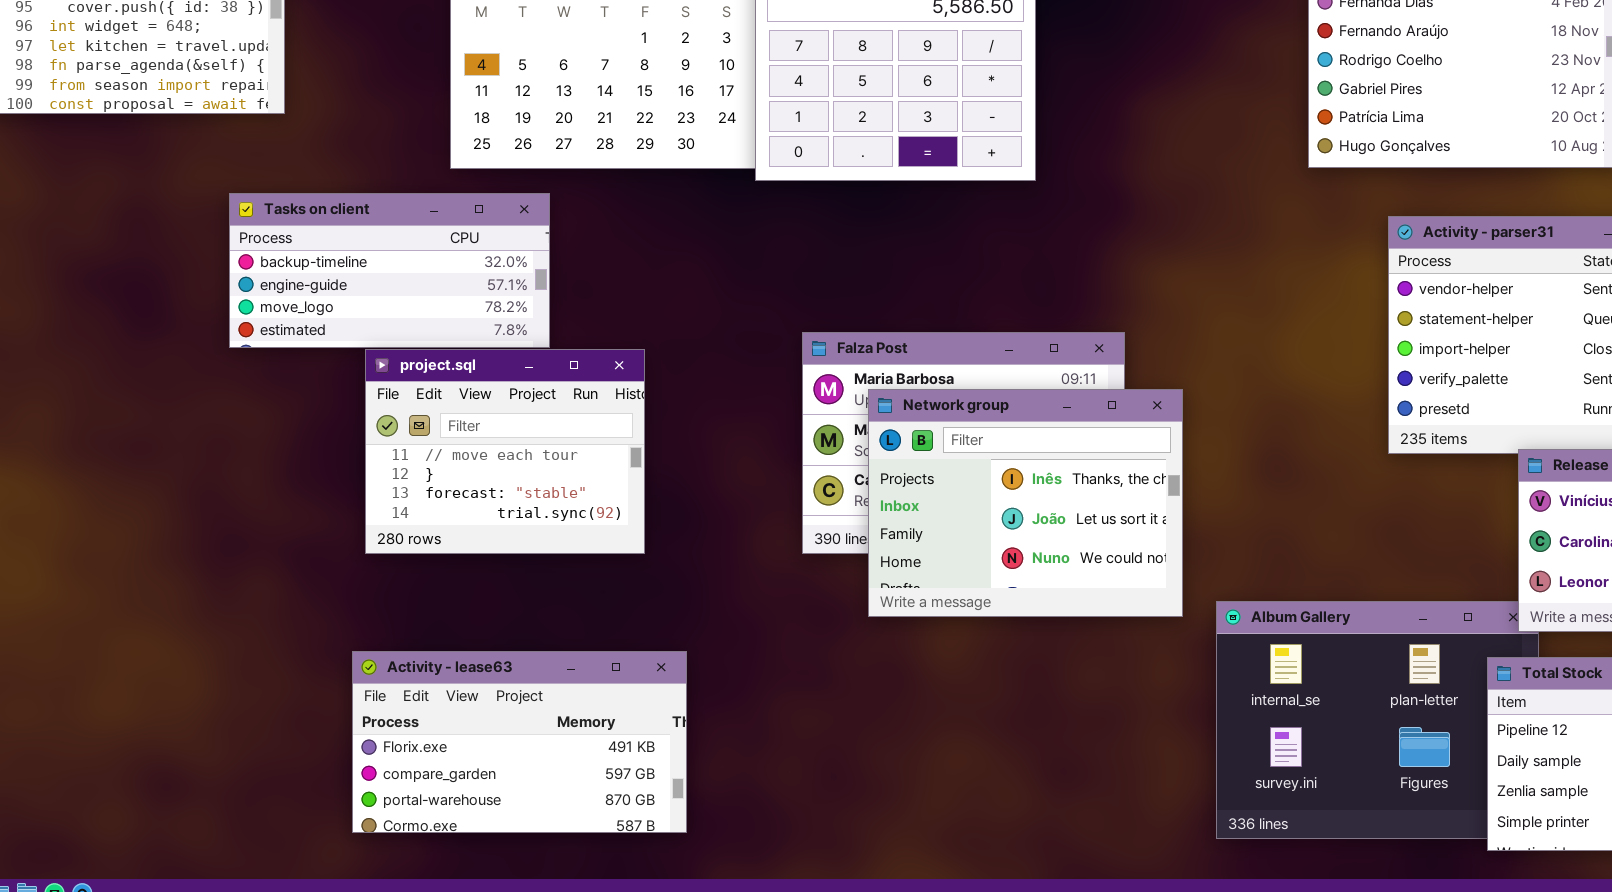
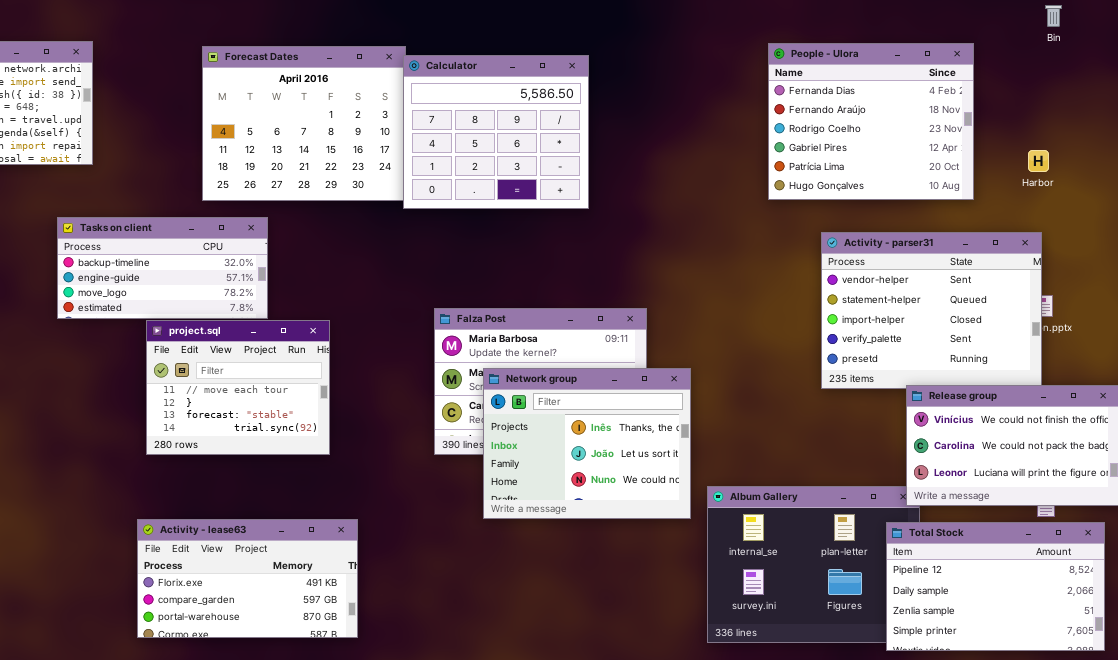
Network group: [868,389,1183,617] -> [483,368,691,519], moved

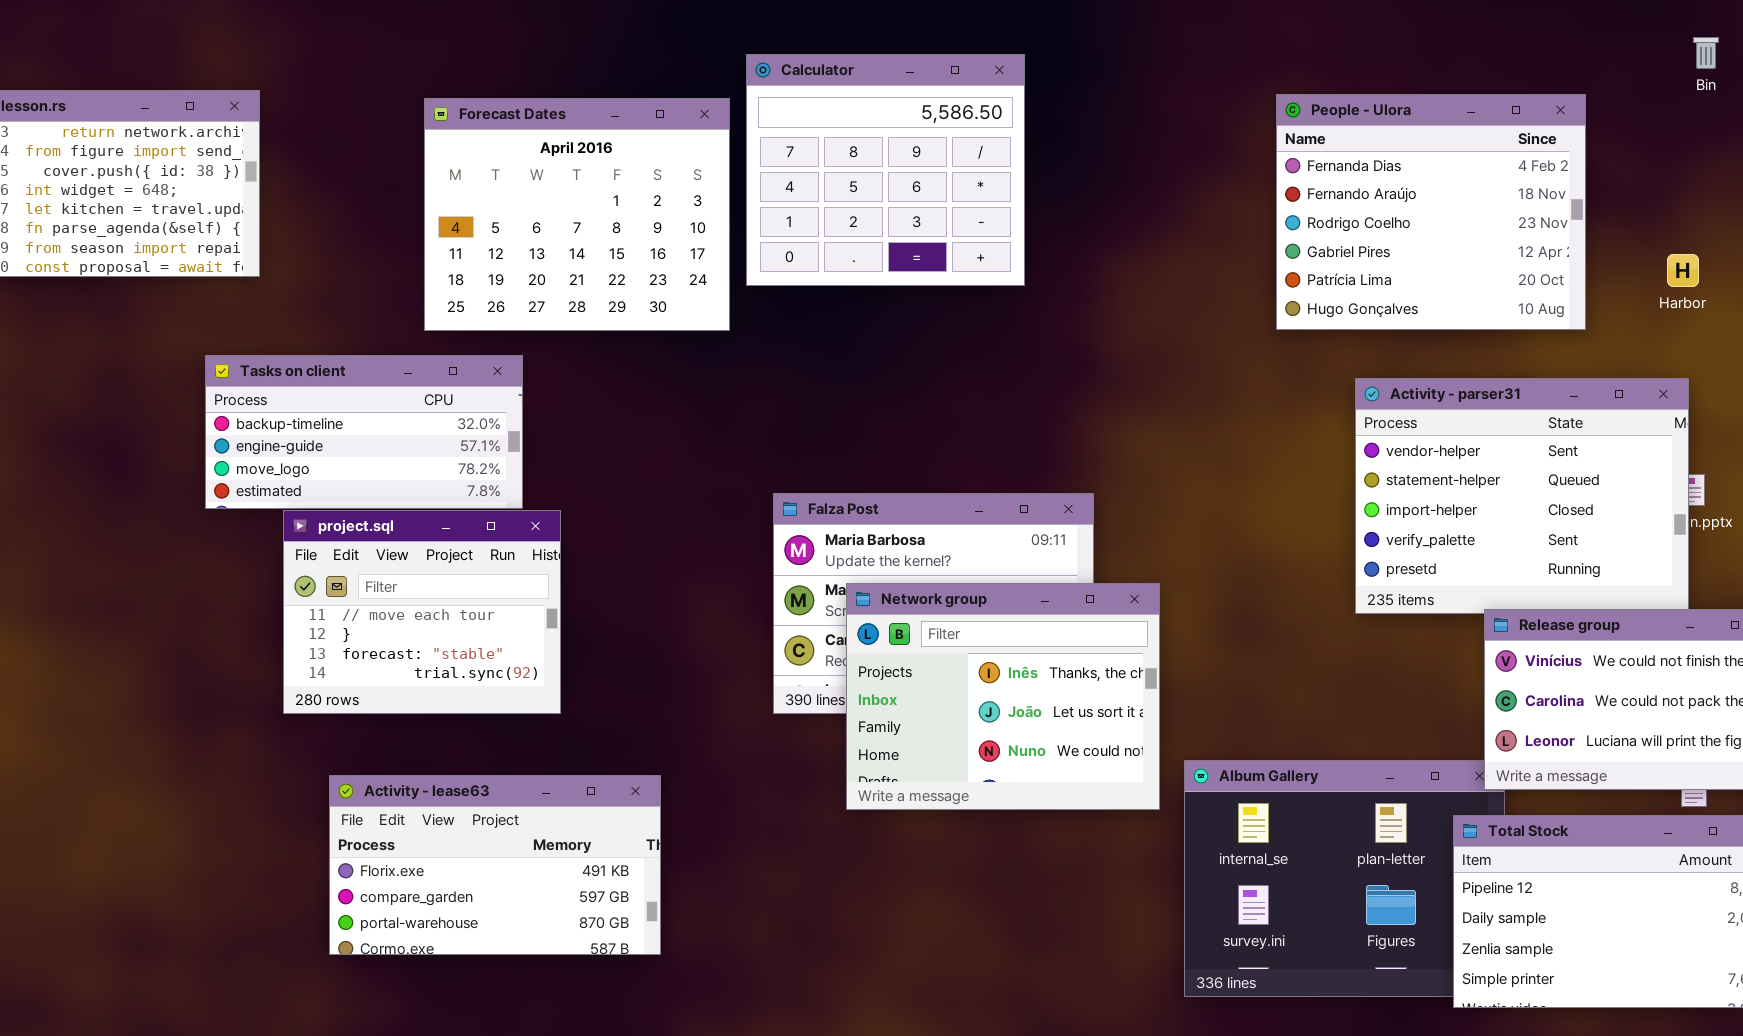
Calculator: [403,55,589,209] -> [746,54,1025,286], moved
project.sql: [146,320,330,455] -> [283,510,561,714], moved
Activity - lease63: [137,519,358,638] -> [329,775,661,955], moved

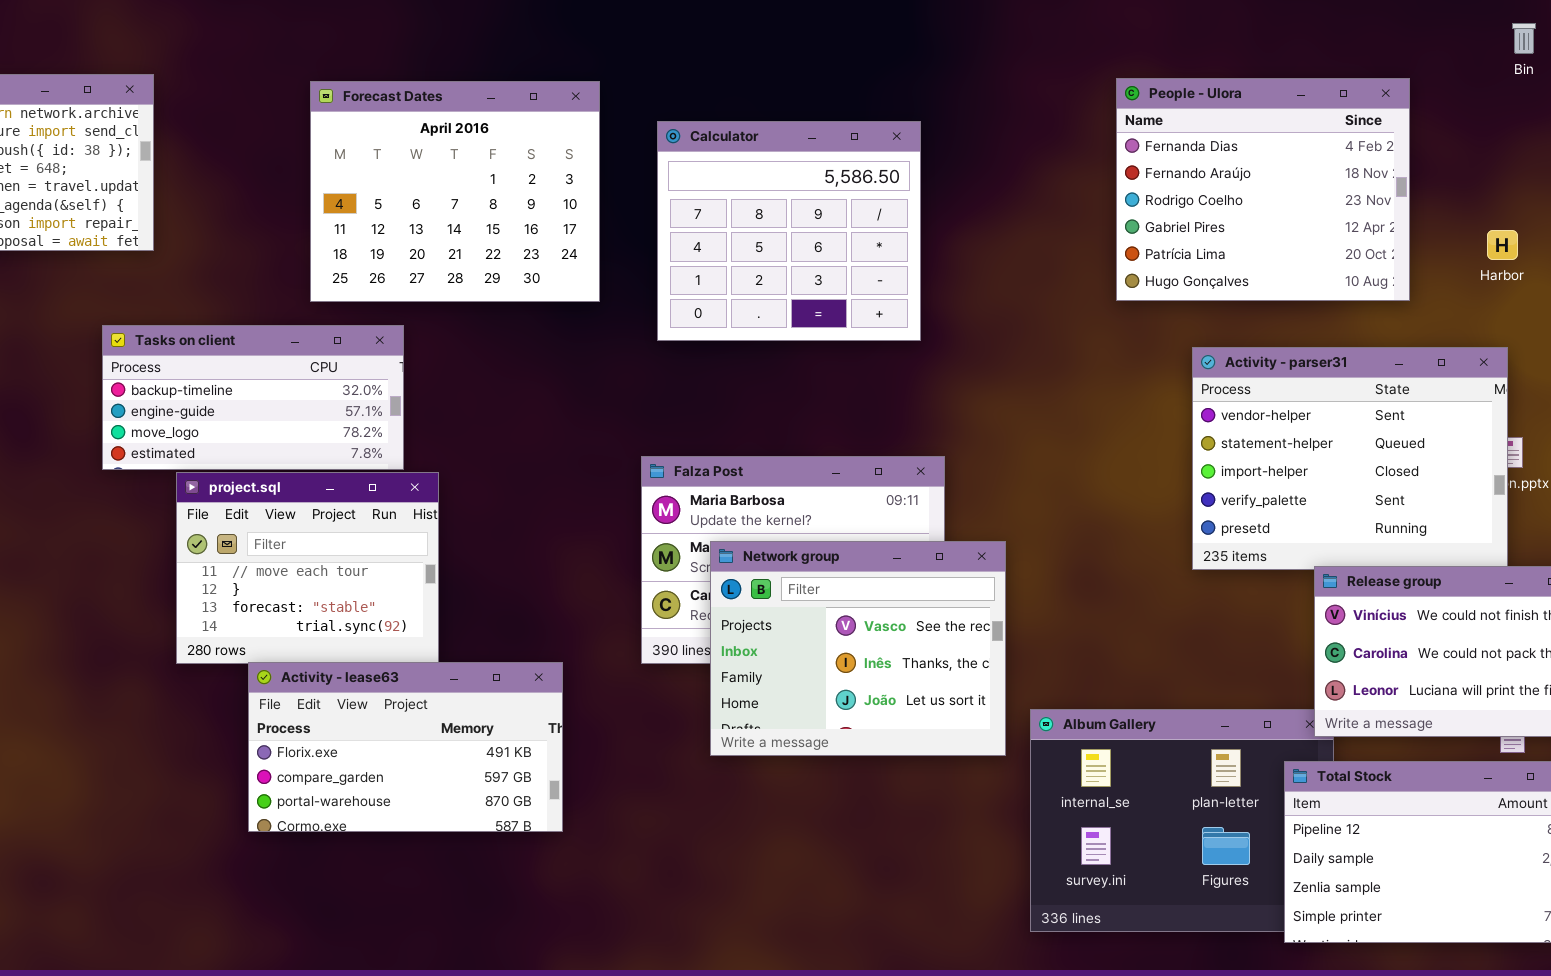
Calculator: [746,54,1025,286] -> [657,121,921,341], moved
Network group: [846,583,1160,810] -> [710,541,1006,756], scrolled up 1 row
Activity - lease63: [329,775,661,955] -> [248,662,563,832], moved

